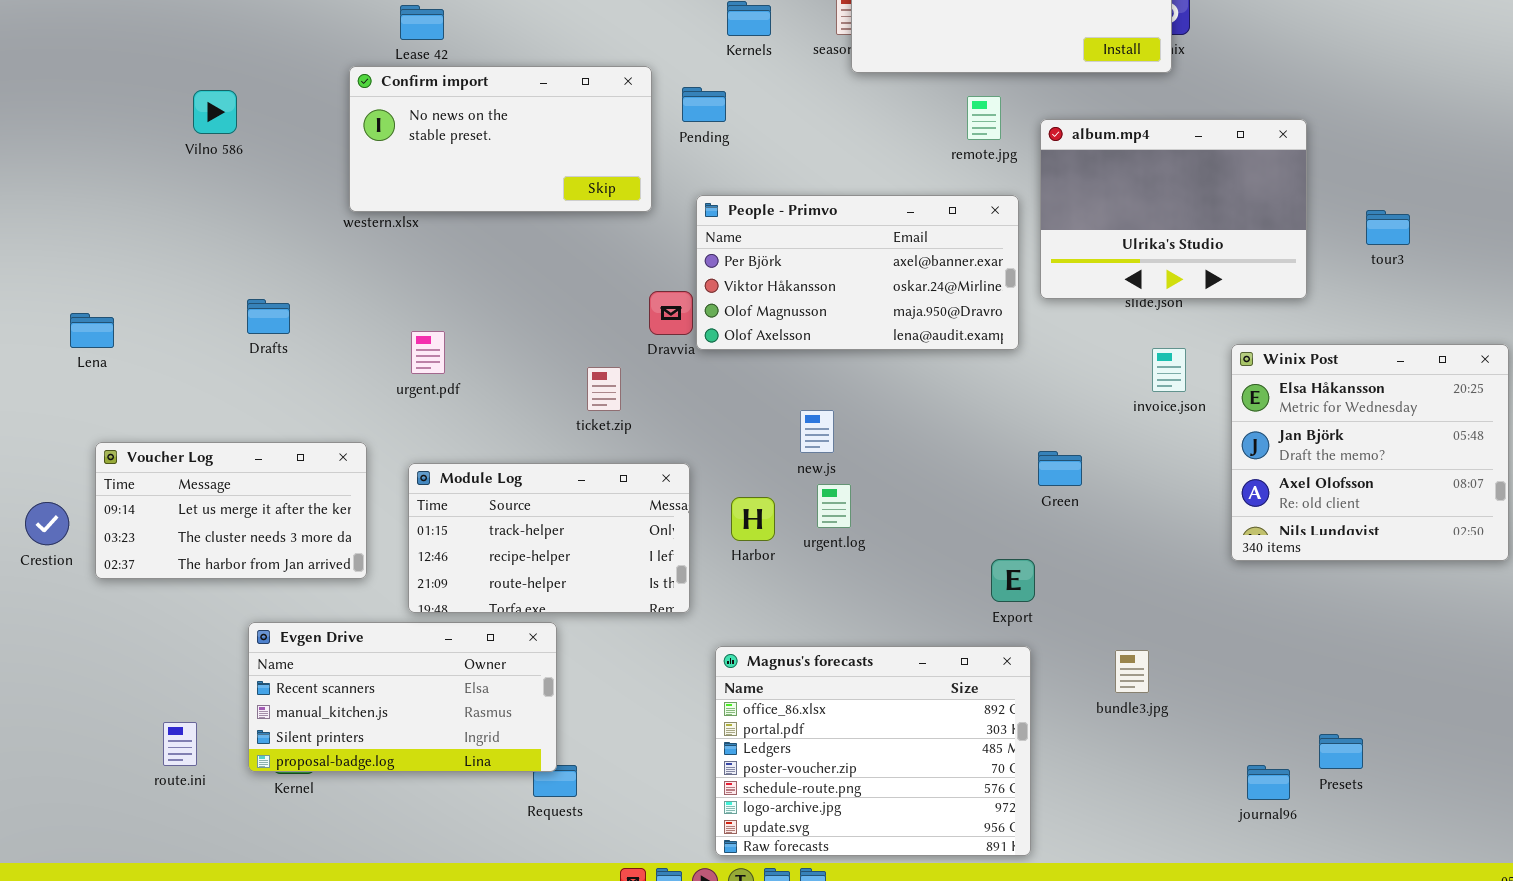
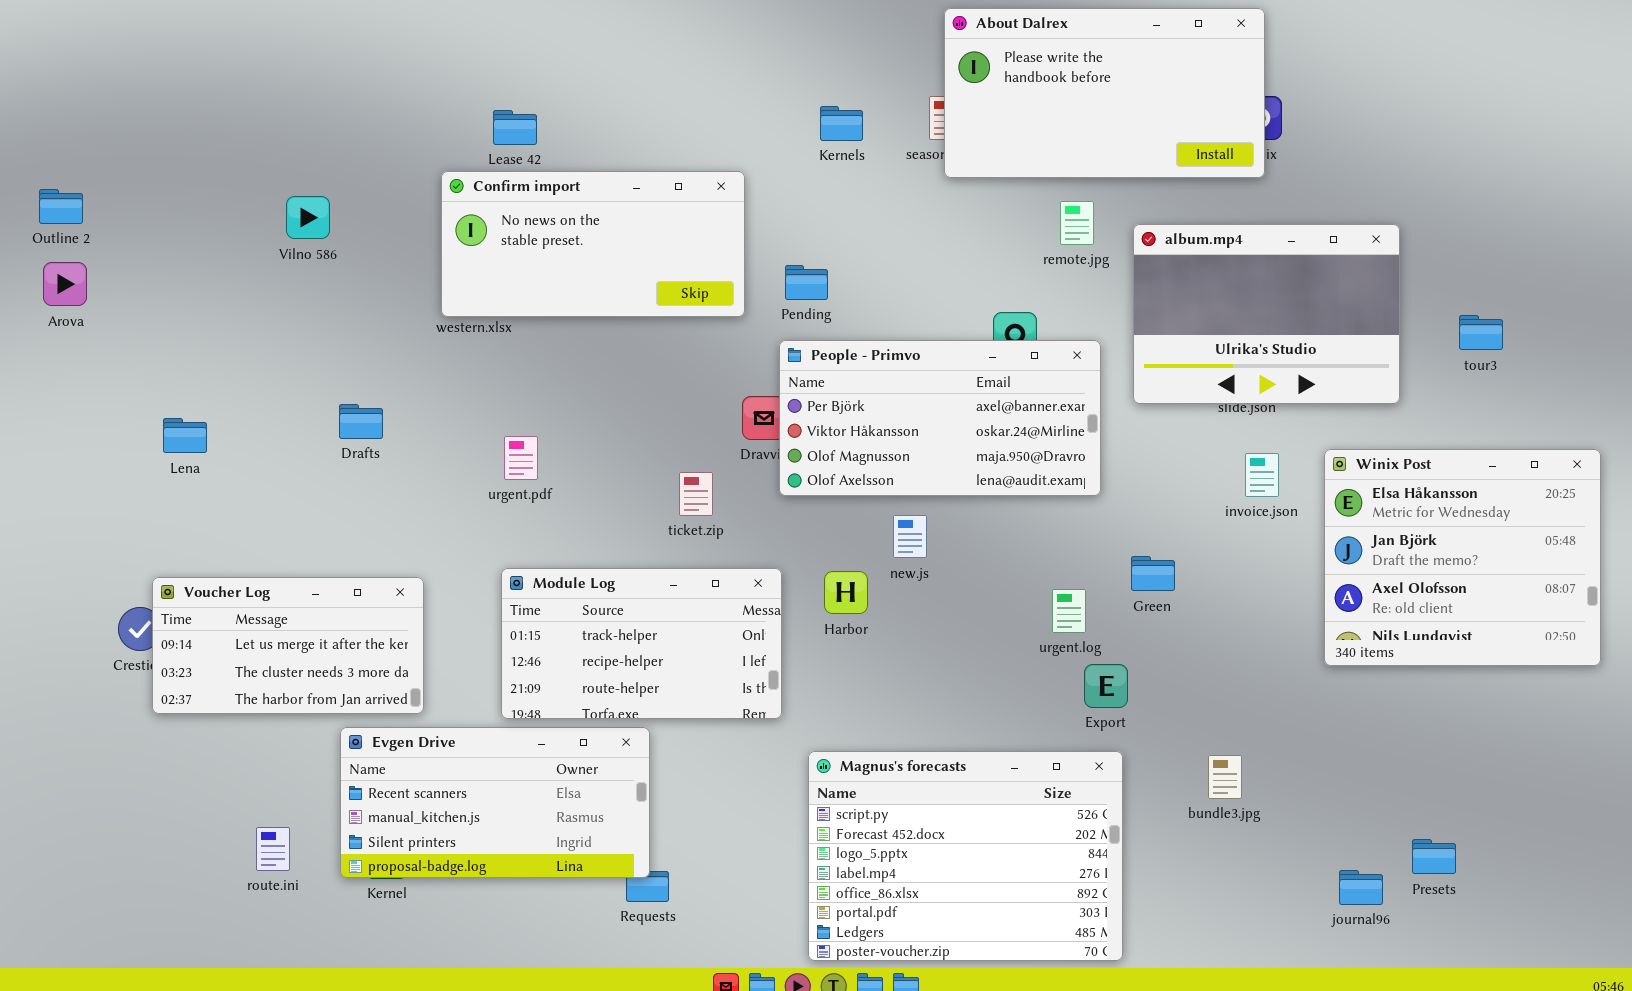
Pending: [682,87,726,122] -> [785,265,828,300], moved
People - Primvo: [696,195,1019,350] -> [779,340,1101,496], moved
Voucher Log: [95,442,367,579] -> [152,577,424,714], moved
urgent.log: [817,484,851,528] -> [1052,589,1086,633], moved
Harbor: [731,497,775,541] -> [824,571,868,614], moved
Magnus's forecasts: [715,646,1031,856] -> [808,751,1123,961], scrolled up 4 rows

